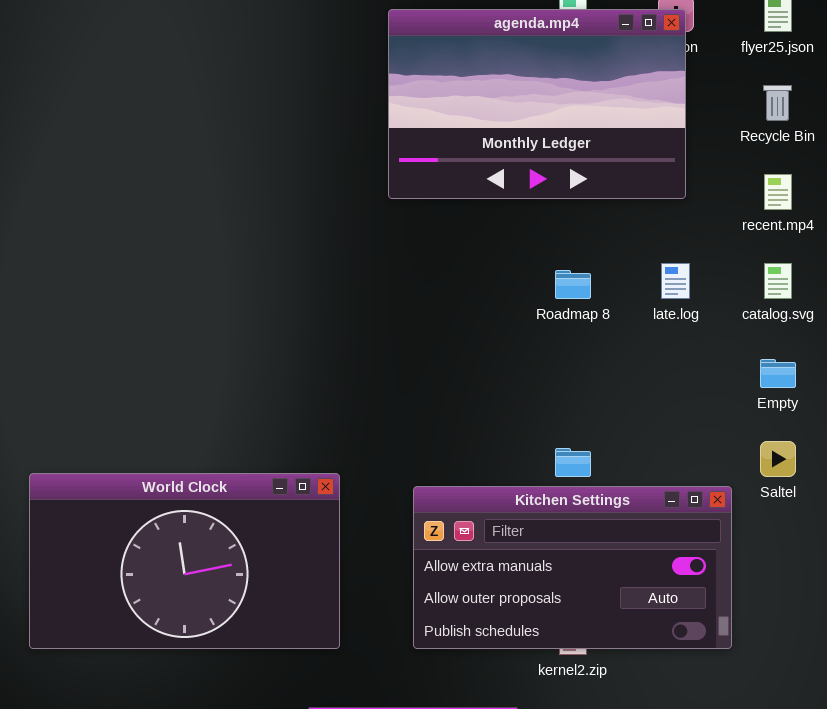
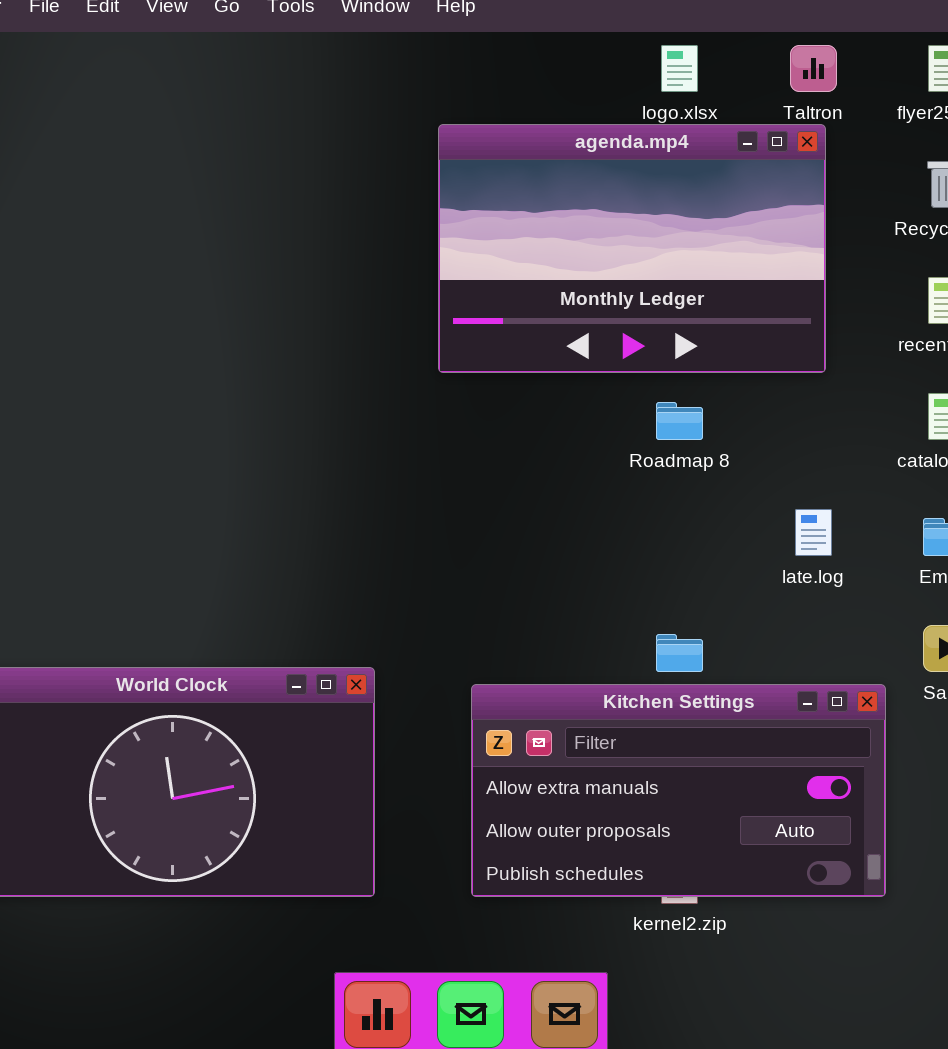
agenda.mp4: [388,9,686,199] -> [438,124,826,373], moved
late.log: [661,263,690,299] -> [795,509,832,556], moved

